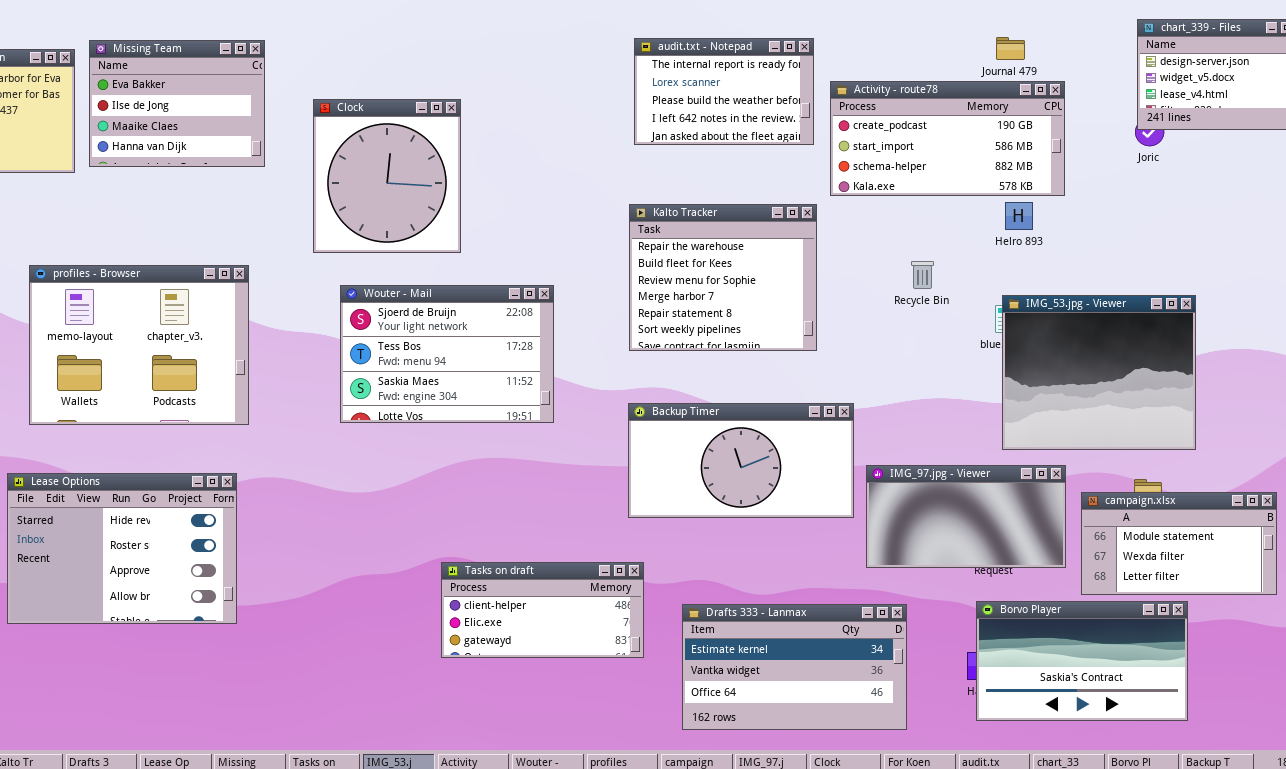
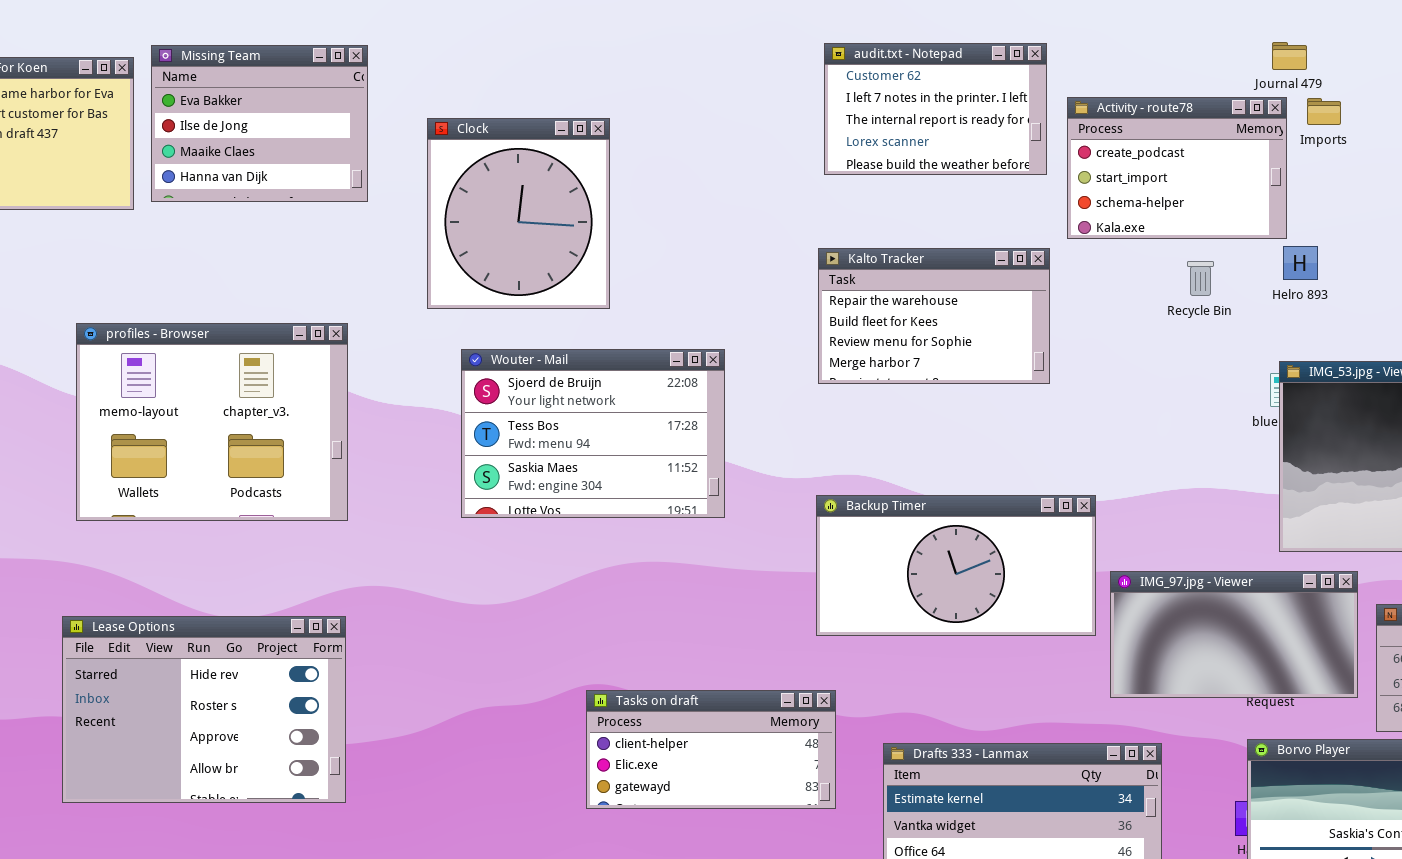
audit.txt - Notepad: [634,38,814,145] -> [824,43,1047,175], scrolled up 2 rows
Activity - route78: [830,81,1065,196] -> [1067,97,1287,239], resized
Kalto Tracker: [629,204,817,351] -> [818,248,1050,384], resized
Recycle Bin: [911,261,934,289] -> [1187,261,1214,296], moved
Lease Options: [7,473,237,624] -> [62,616,346,803], moved

